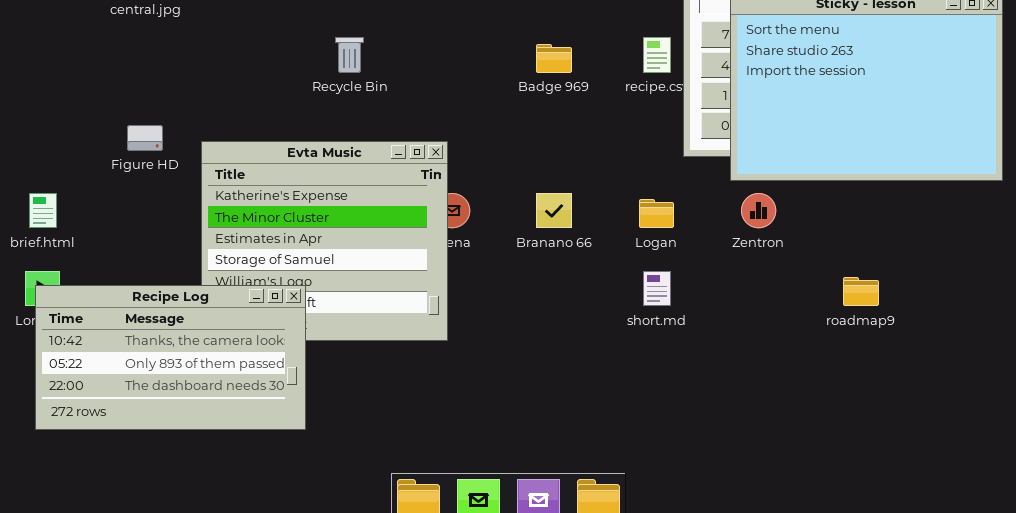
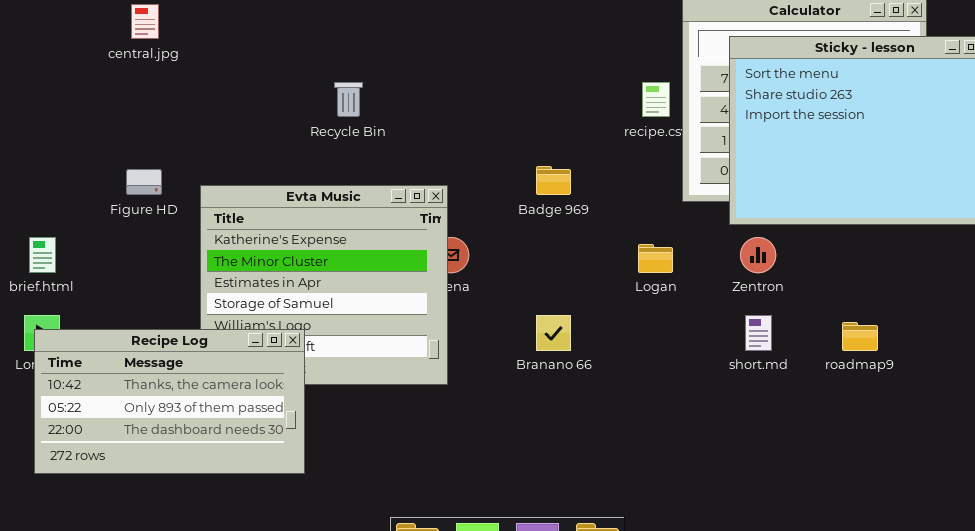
Badge 969: [536,44,572,73] -> [536,166,571,195], moved
Branano 66: [536,193,572,228] -> [536,315,571,351], moved
short.md: [643,271,671,306] -> [745,315,772,351], moved

